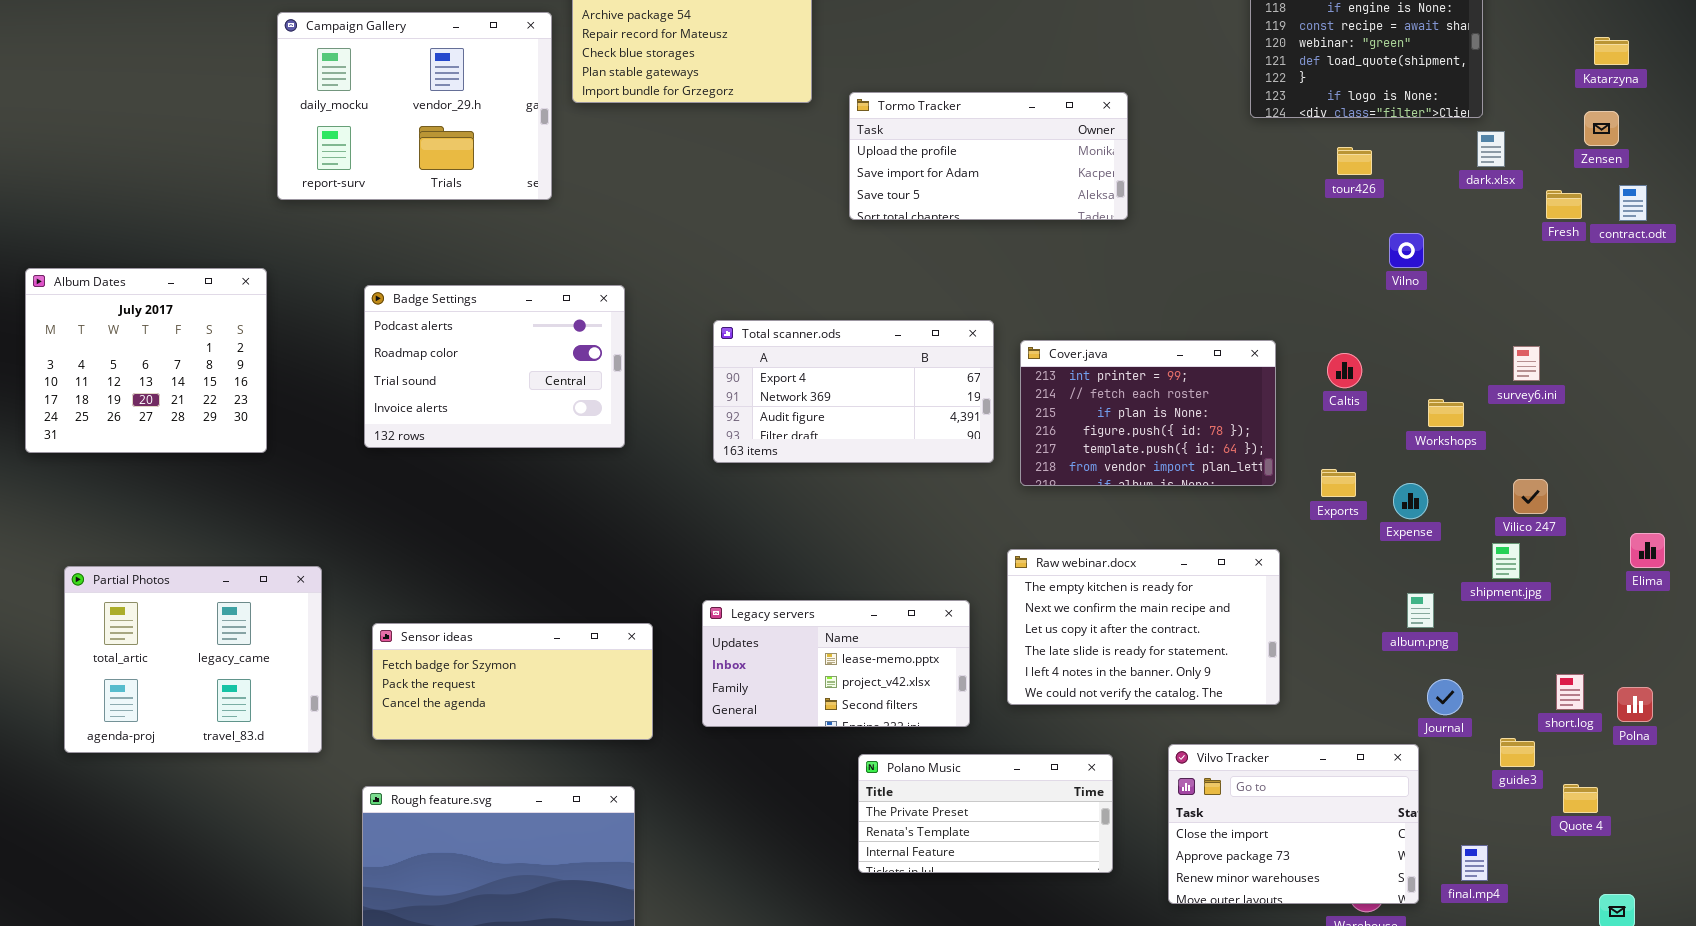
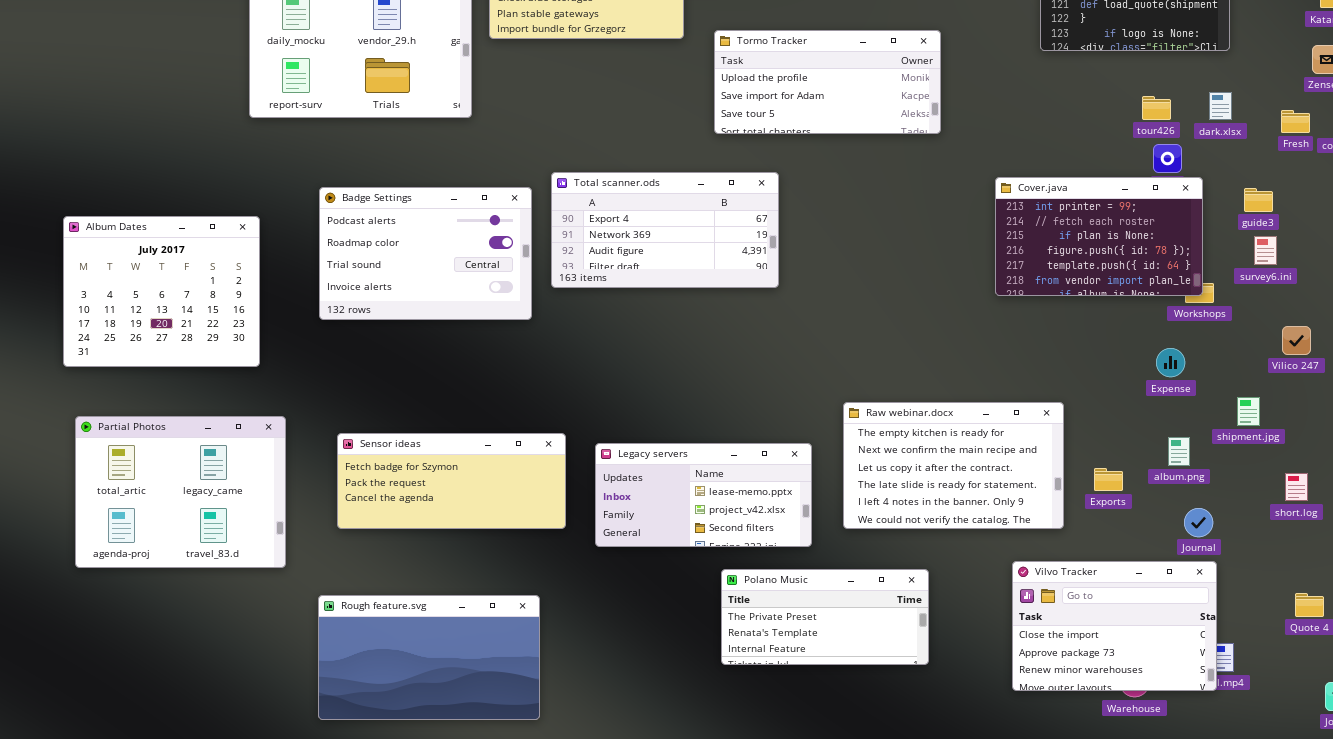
dark.xlsx: [1477,131,1505,167] -> [1209,92,1232,120], moved
tour426: [1337,147,1372,175] -> [1142,96,1171,120], moved
Album Dates: [25,268,267,453] -> [63,216,260,367], moved
Total scanner.ods: [713,320,994,463] -> [551,172,779,288], moved
Cover.java: [1020,340,1276,486] -> [995,177,1203,296], moved
Exports: [1321,469,1356,497] -> [1094,468,1123,491], moved
Vilico 247: [1513,479,1548,514] -> [1282,326,1311,355], moved
Sensor ideas: [372,623,653,740] -> [337,433,566,529], moved
short.log: [1556,674,1584,710] -> [1285,473,1308,501], moved
guide3: [1500,738,1535,767] -> [1244,188,1273,212], moved
Vilvo Tracker: [1168,744,1419,904] -> [1012,561,1217,691], moved

